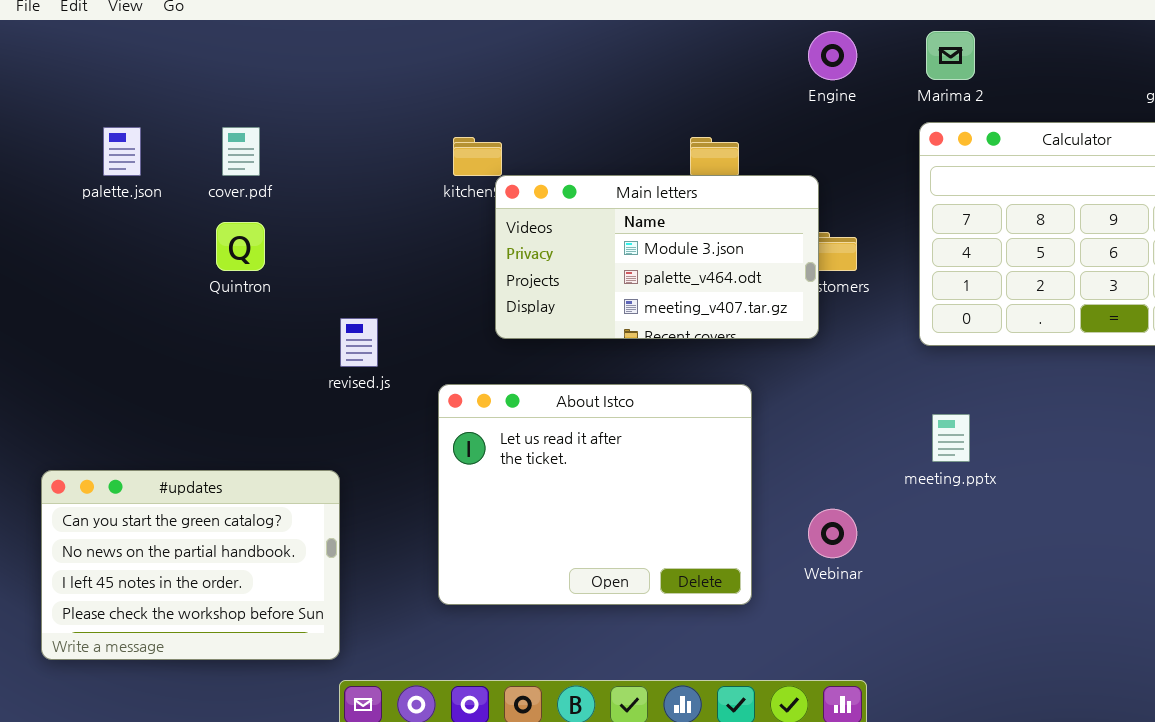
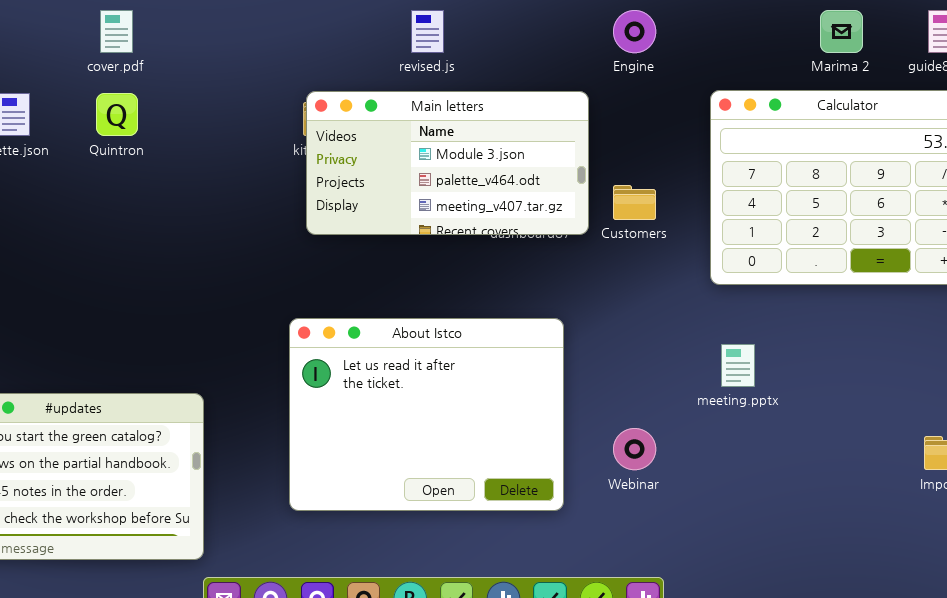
Marima 2: [926,31,975,80] -> [820,10,863,53], moved
cover.pdf: [222,127,260,176] -> [100,10,133,53], moved
Main letters: [495,175,819,339] -> [306,91,589,235], moved
Quintron: [216,222,265,271] -> [96,93,138,136], moved
revised.js: [340,318,378,367] -> [411,10,444,53], moved

